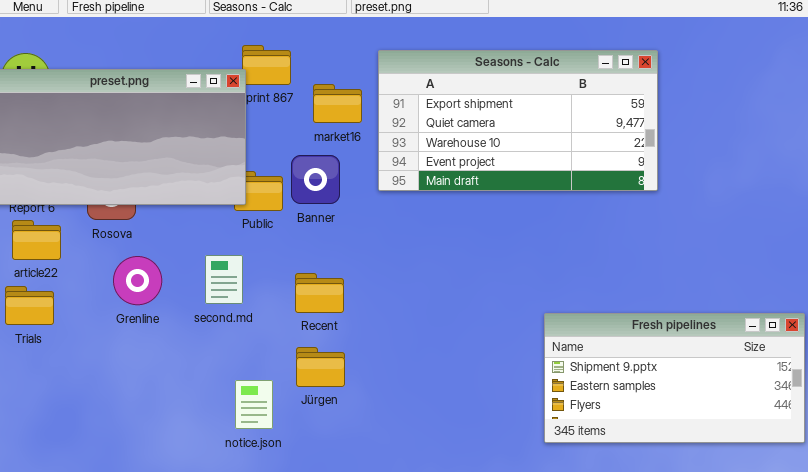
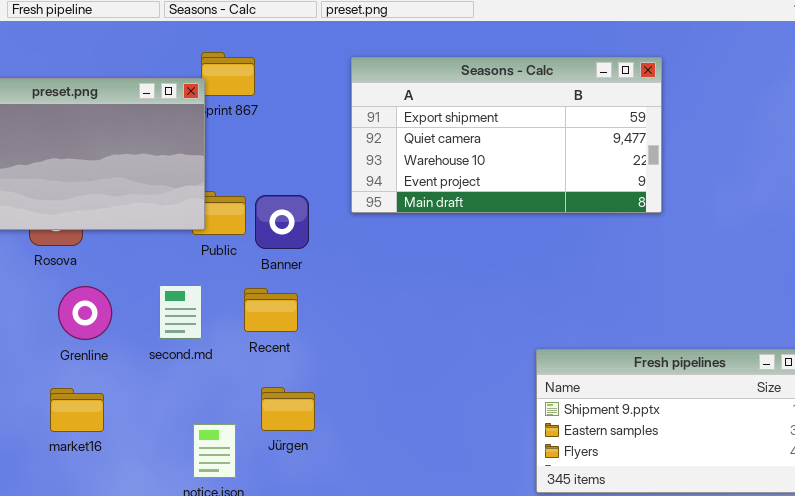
market16: [313,84,362,123] -> [50,388,104,432], moved
Banner: [291,155,340,204] -> [255,195,309,249], moved
Recent: [295,273,344,313] -> [244,288,298,332], moved

